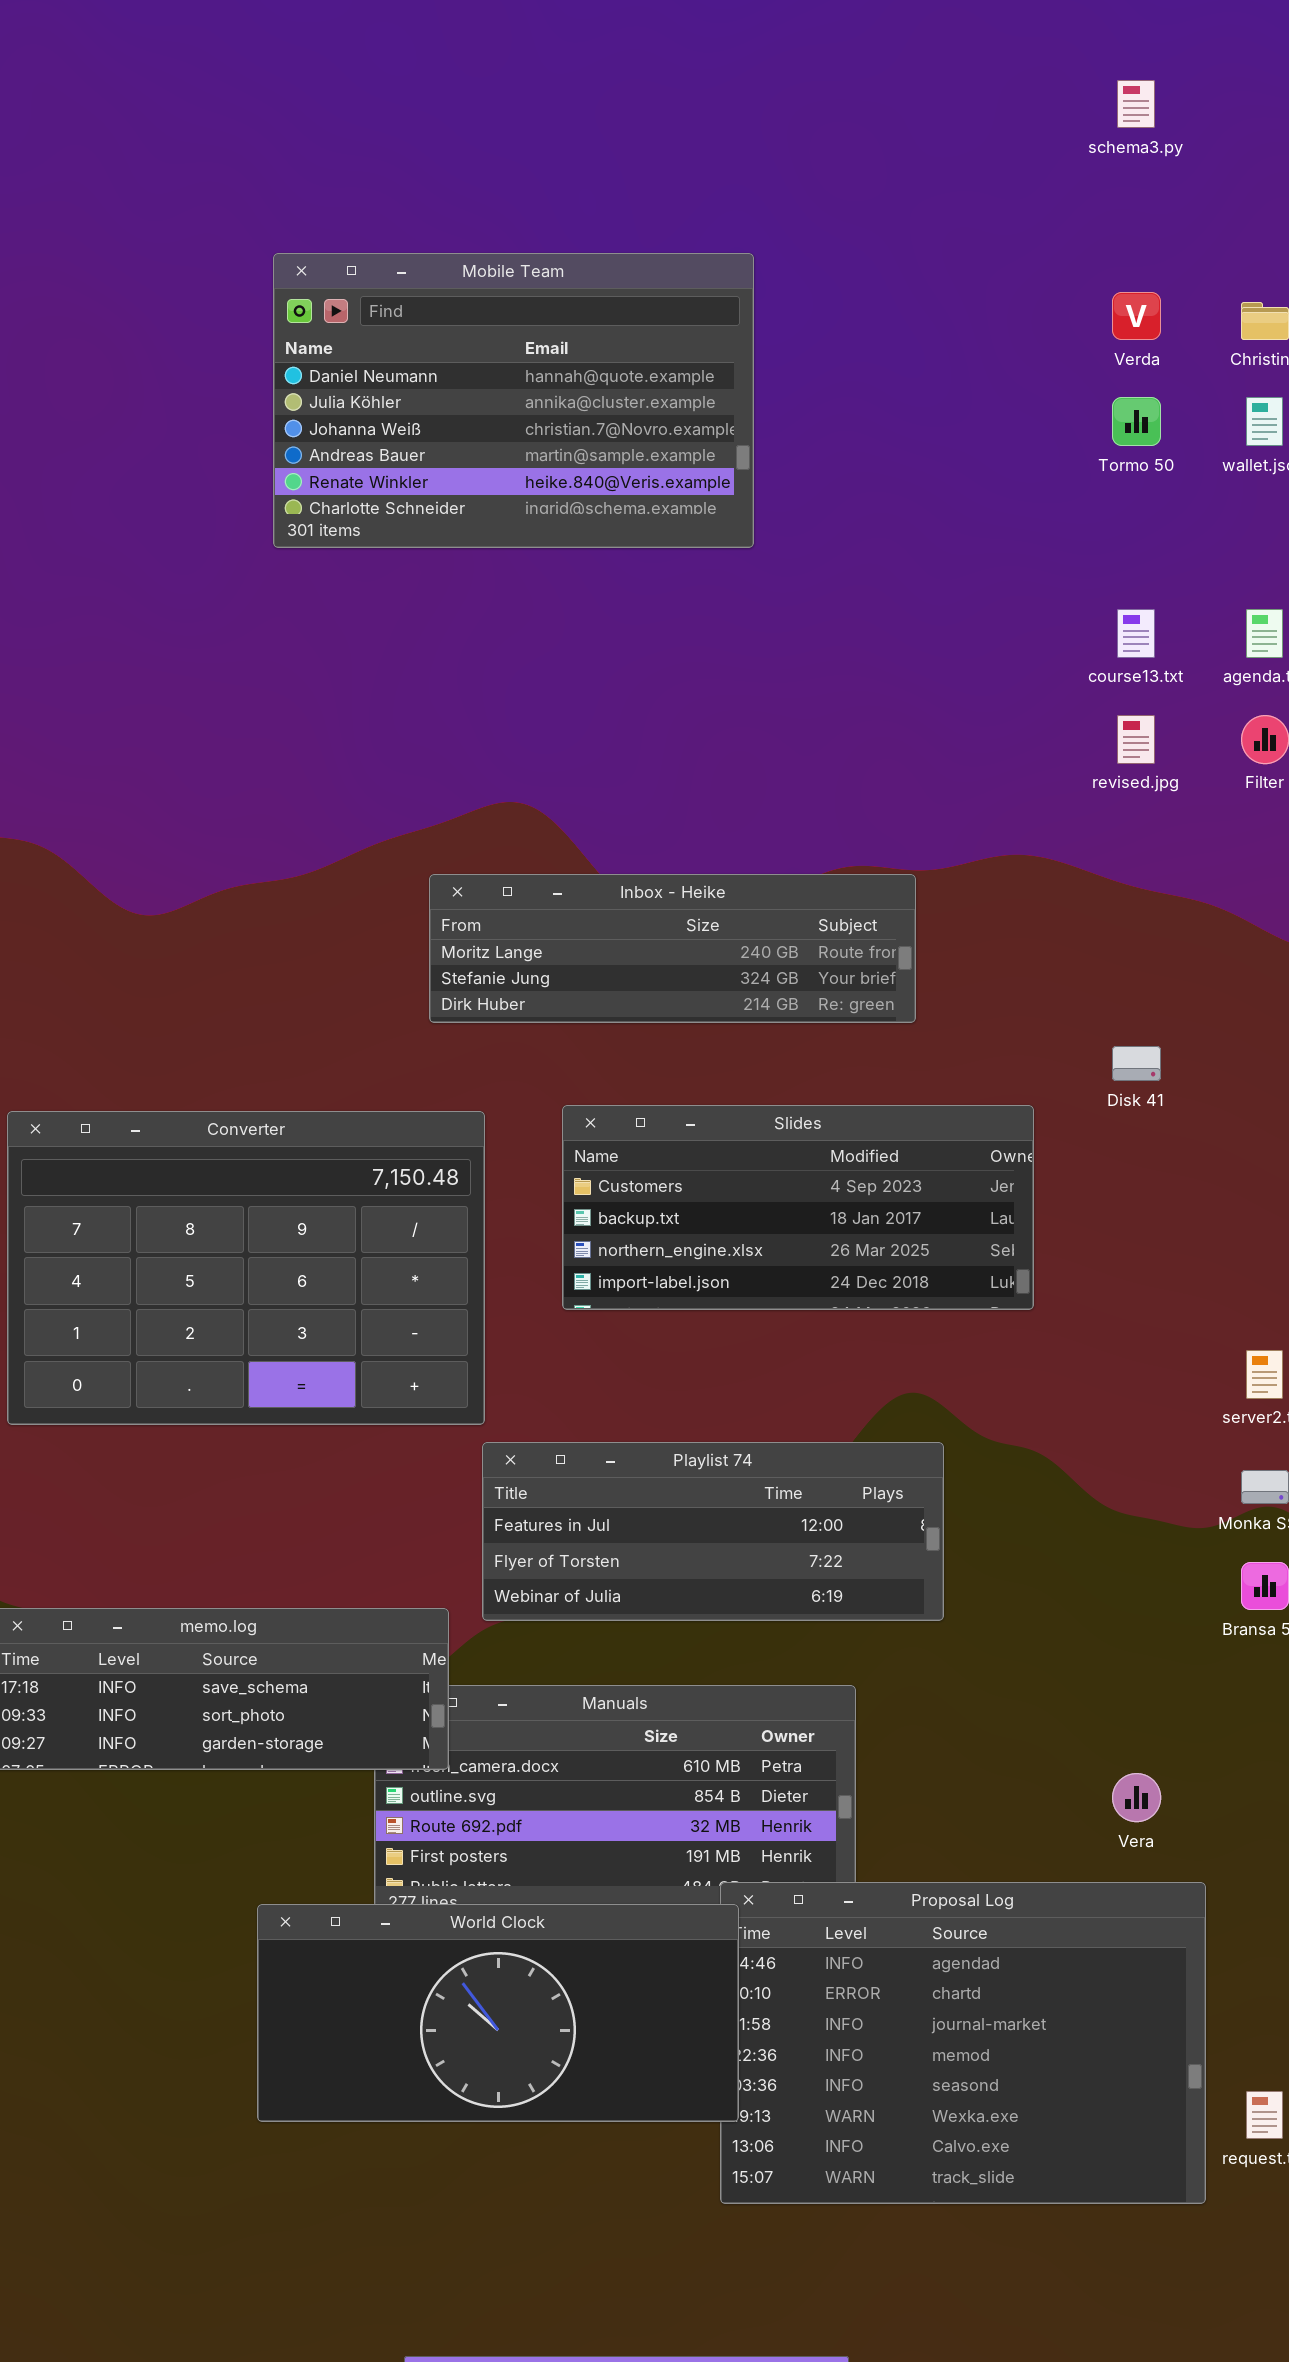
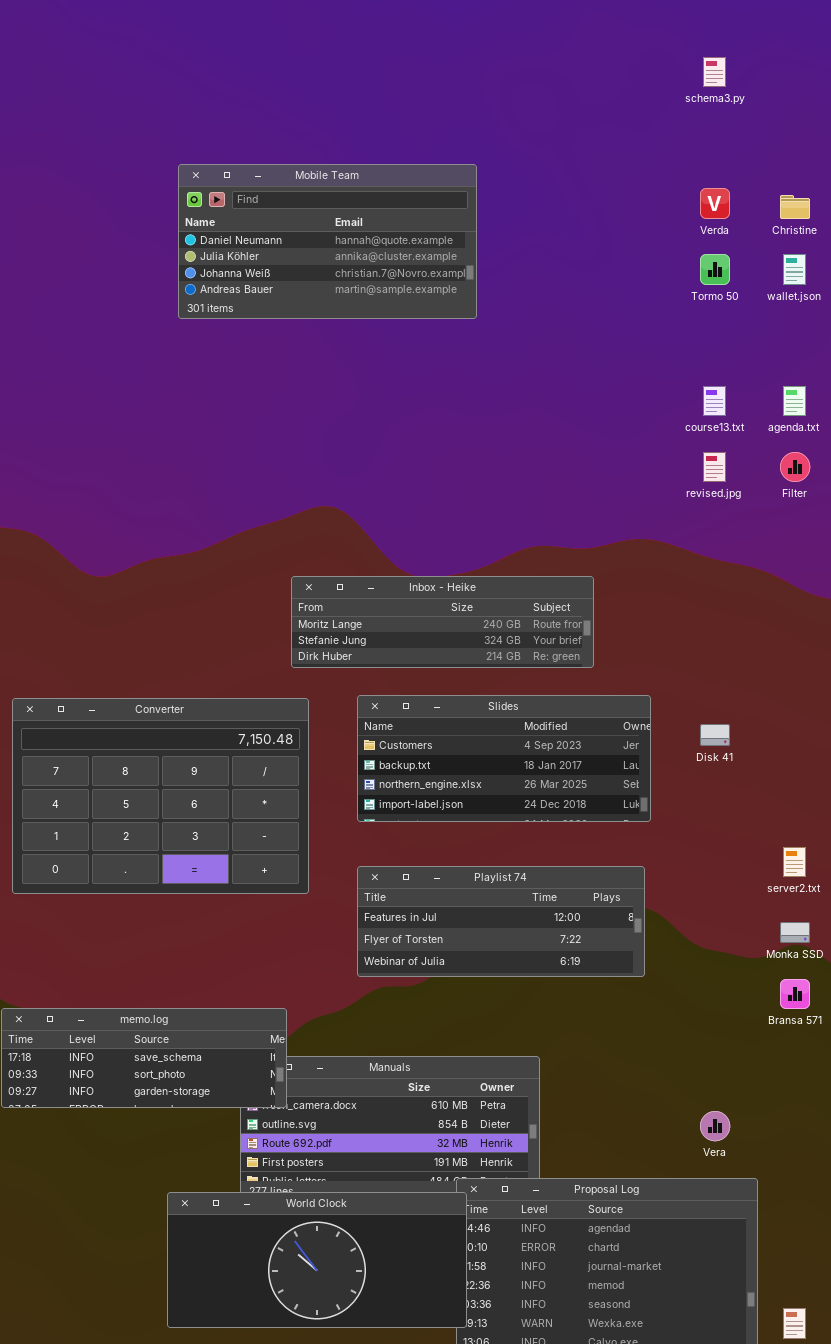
Mobile Team: [273,253,754,548] -> [178,164,477,319], resized
Inbox - Heike: [429,874,916,1023] -> [291,576,594,668], moved
Disk 41: [1112,1046,1161,1081] -> [700,724,730,746], moved
Playlist 74: [482,1442,944,1621] -> [357,866,645,977], moved

